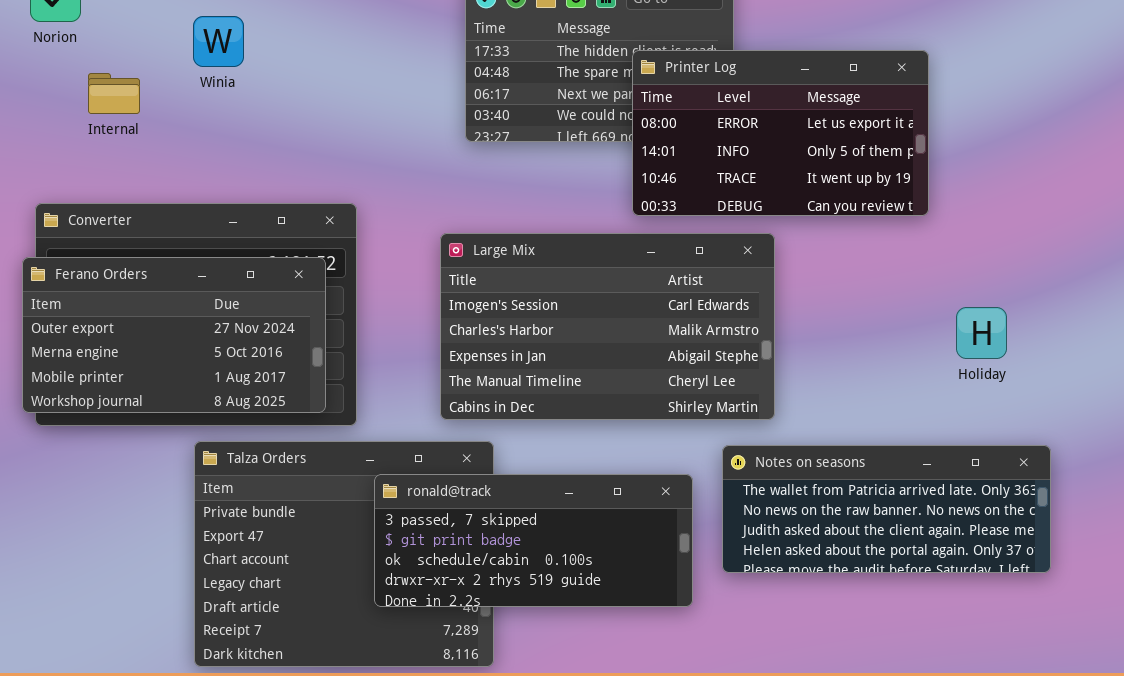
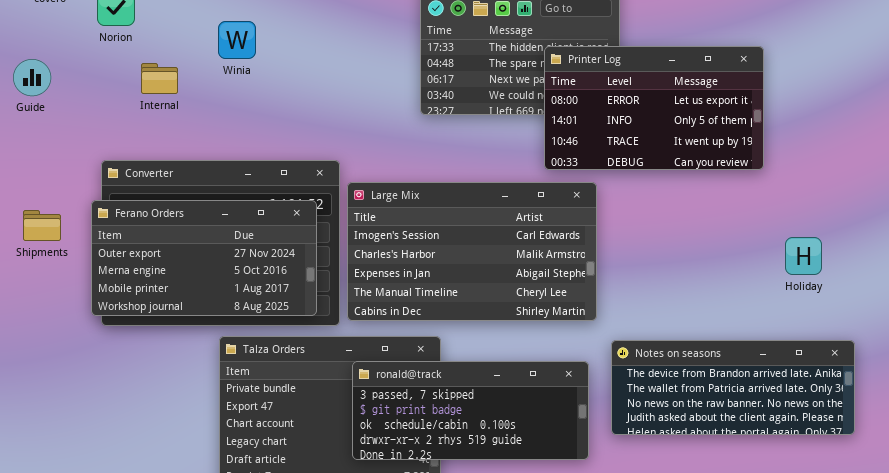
Large Mix: [440,233,775,420] -> [347,182,597,321], moved
Notes on seasons: [722,445,1051,573] -> [611,340,855,435], scrolled up 1 row

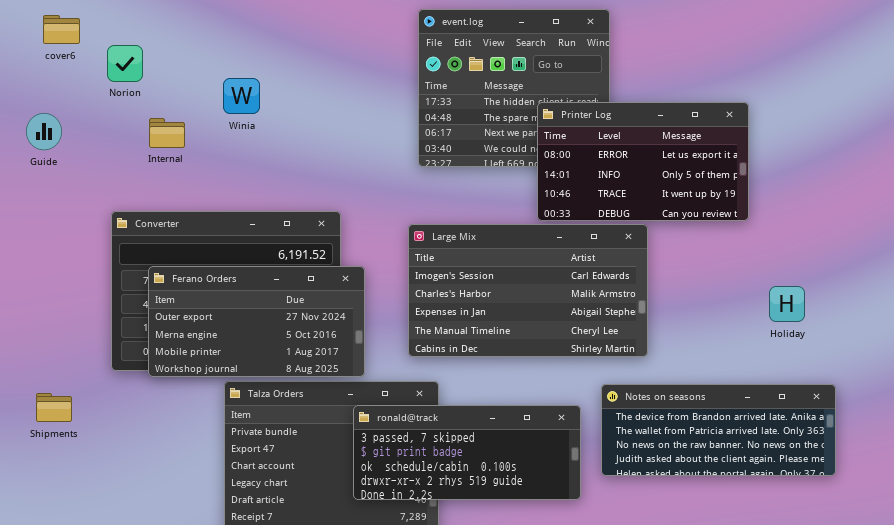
Large Mix: [347,182,597,321] -> [408,224,648,357], moved
Ferano Orders: [91,200,317,316] -> [148,266,365,377], moved
Shipments: [23,210,61,241] -> [36,393,72,422], moved

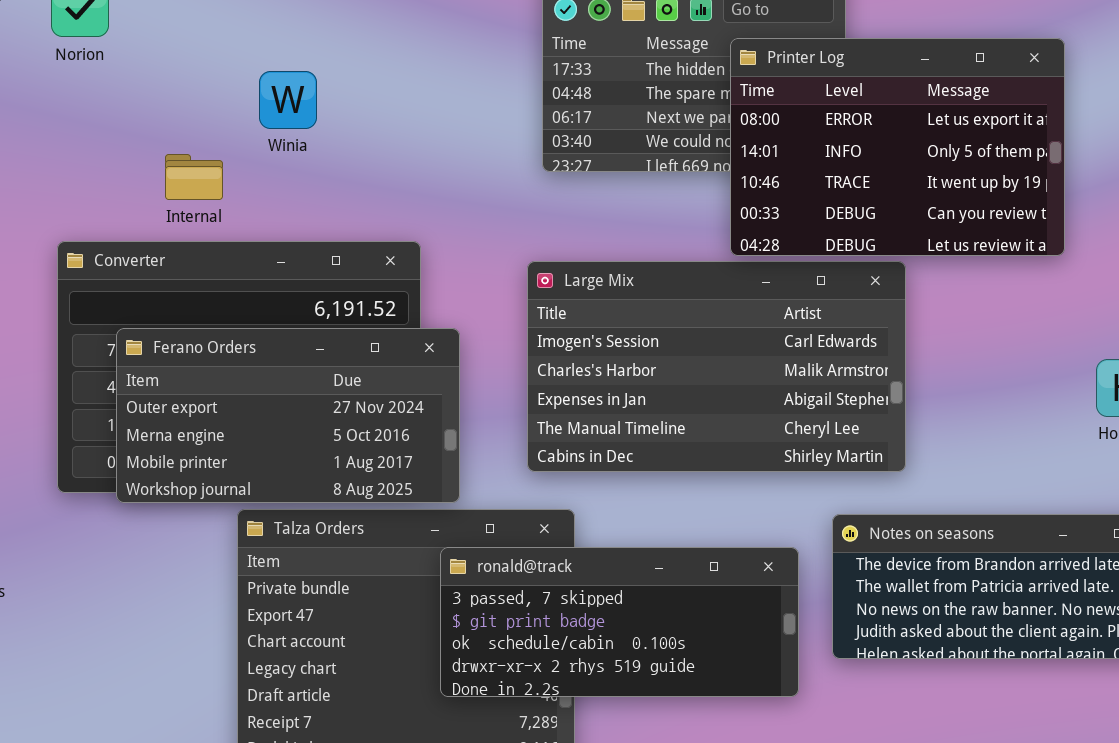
Winia: [223,78,260,114] -> [259,71,317,129], moved
Printer Log: [537,102,749,221] -> [730,38,1065,256], resized
Internal: [149,118,185,148] -> [165,154,223,200], moved

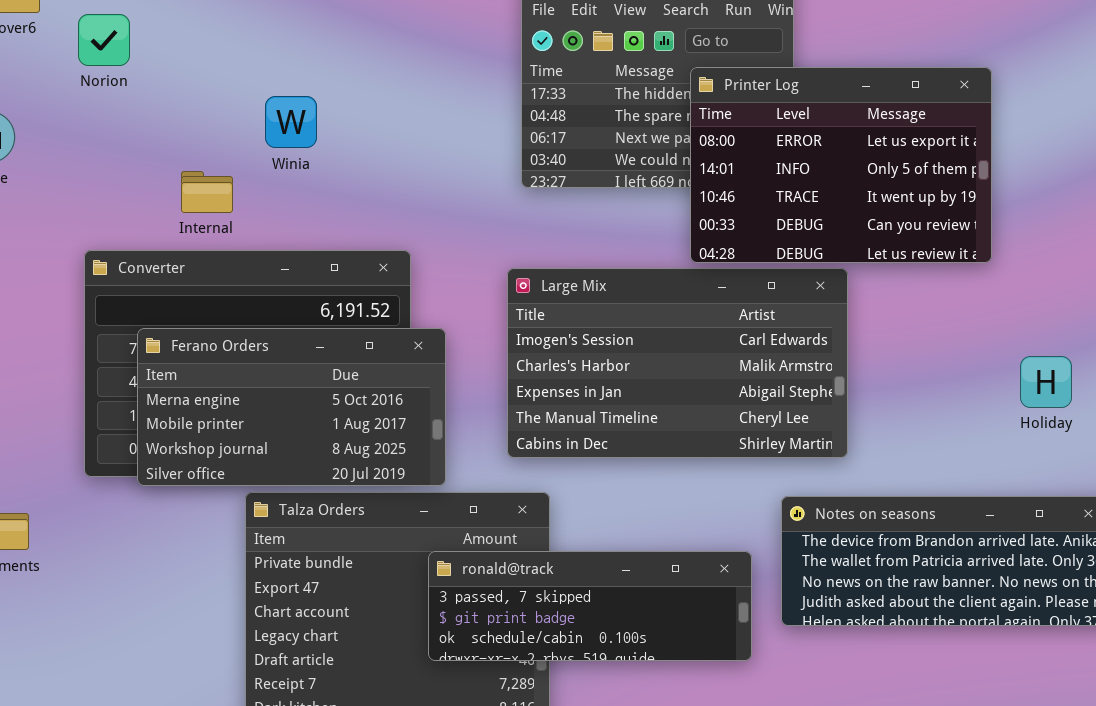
Ferano Orders: [116,328,460,503] -> [137,328,446,486], scrolled down 1 row
ronald@track: [440,547,799,697] -> [428,551,752,661], resized

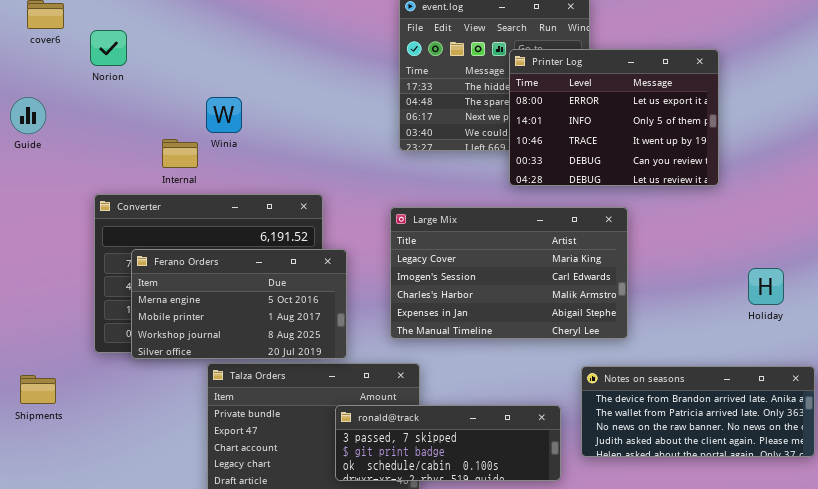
Printer Log: [690,67,992,263] -> [509,49,719,186], moved
Winia: [265,96,317,148] -> [206,97,242,133], moved
Large Mix: [507,268,848,458] -> [390,207,628,339], scrolled up 1 row

